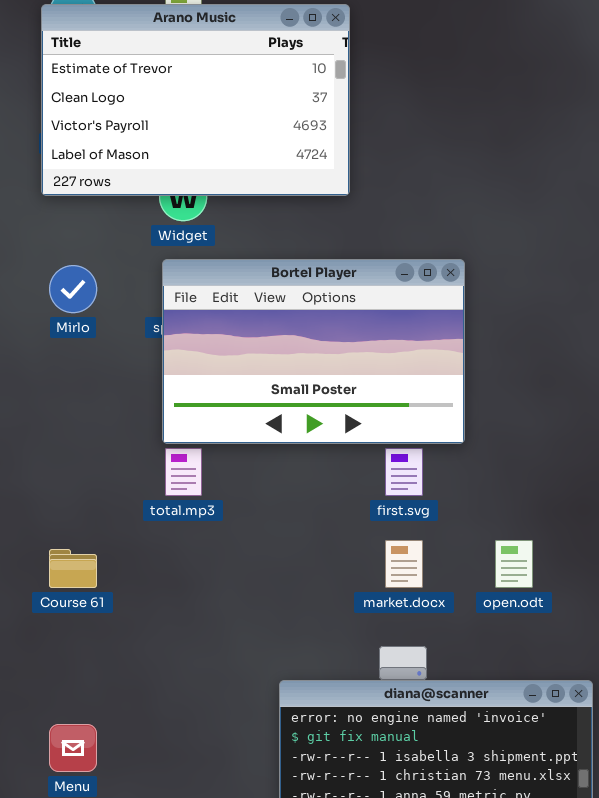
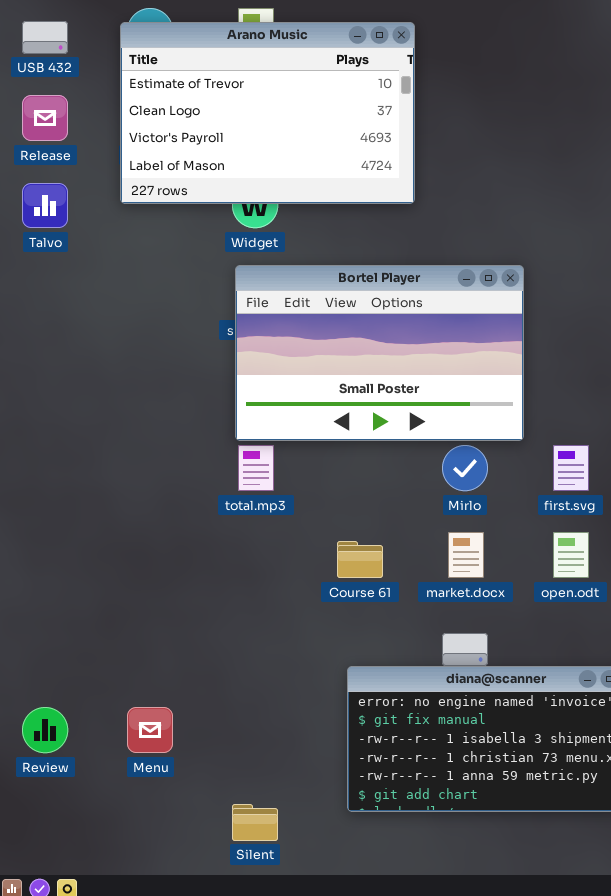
Mirlo: [49,265,97,313] -> [442,445,488,491], moved
first.svg: [385,448,423,496] -> [553,445,589,491], moved
Course 61: [49,549,97,588] -> [337,541,383,578], moved

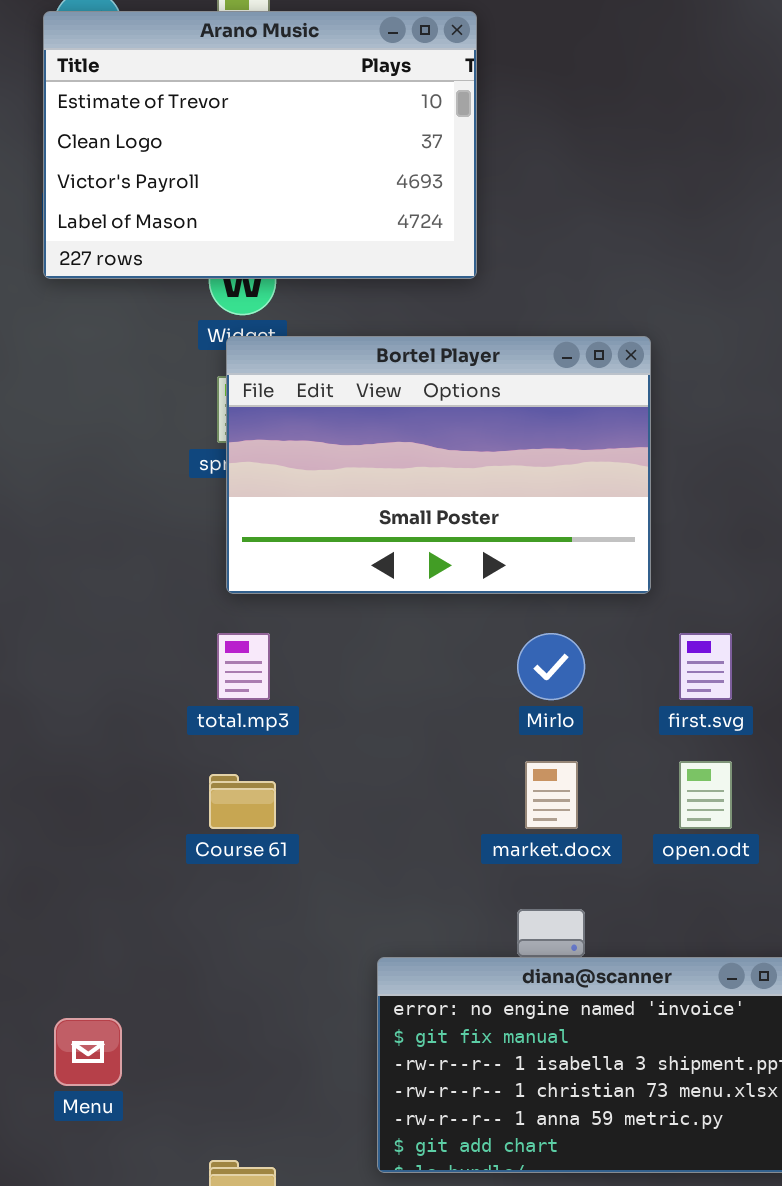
Bortel Player: [235,265,524,441] -> [226,336,651,594], moved
Course 61: [337,541,383,578] -> [209,774,276,829], moved

